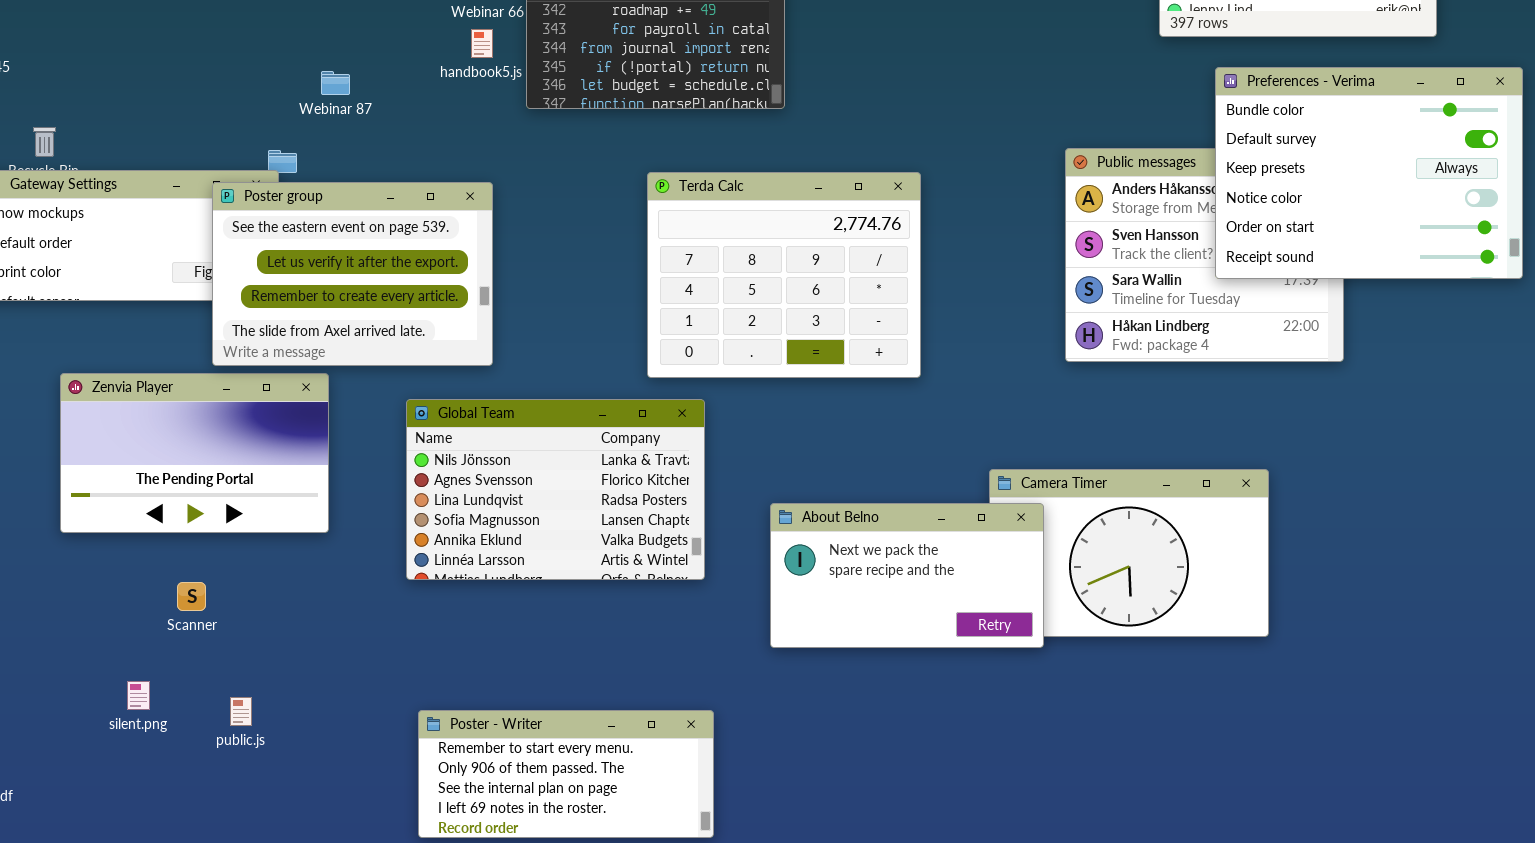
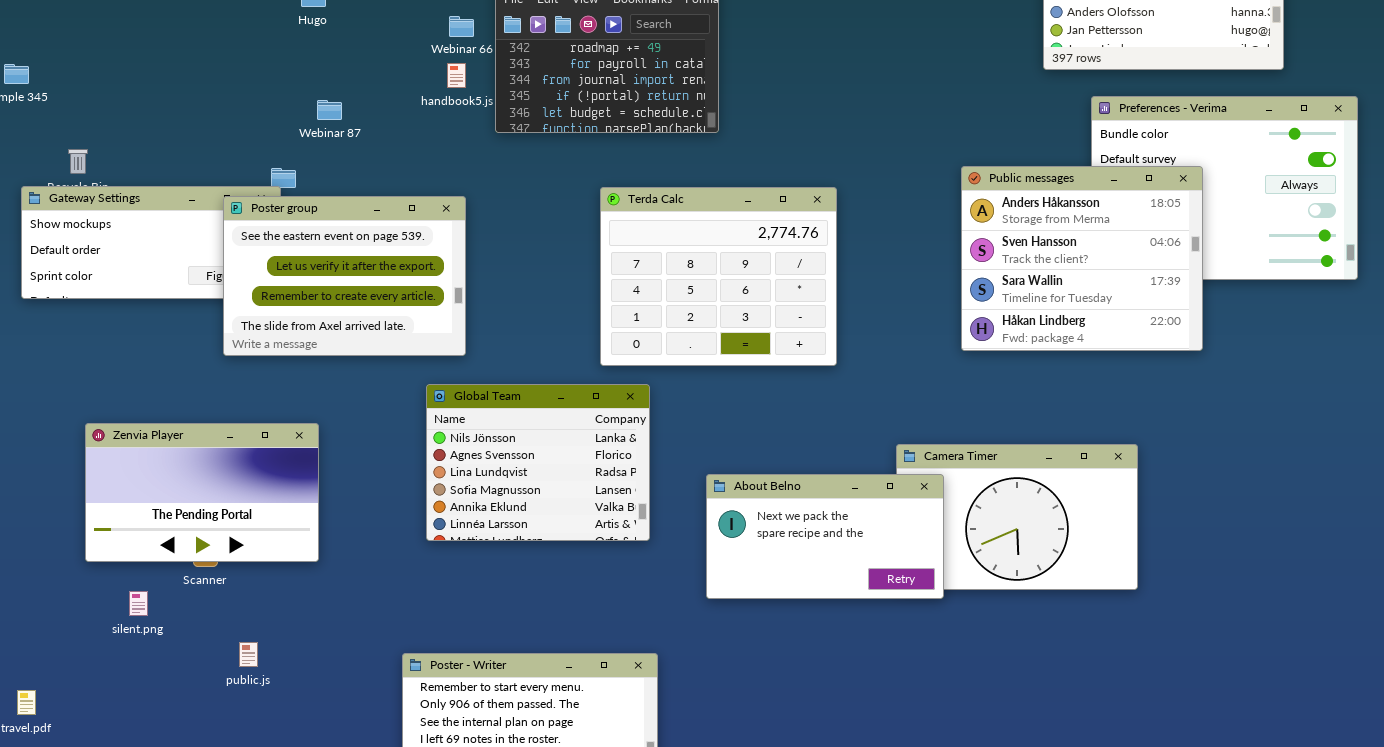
Public messages: [1065,148,1344,362] -> [961,166,1203,351], raised
Zenvia Player: [60,373,329,533] -> [85,423,319,562], moved
Global Team: [406,399,705,580] -> [426,384,650,541], resized
silent.png: [127,681,150,710] -> [129,591,148,616], moved

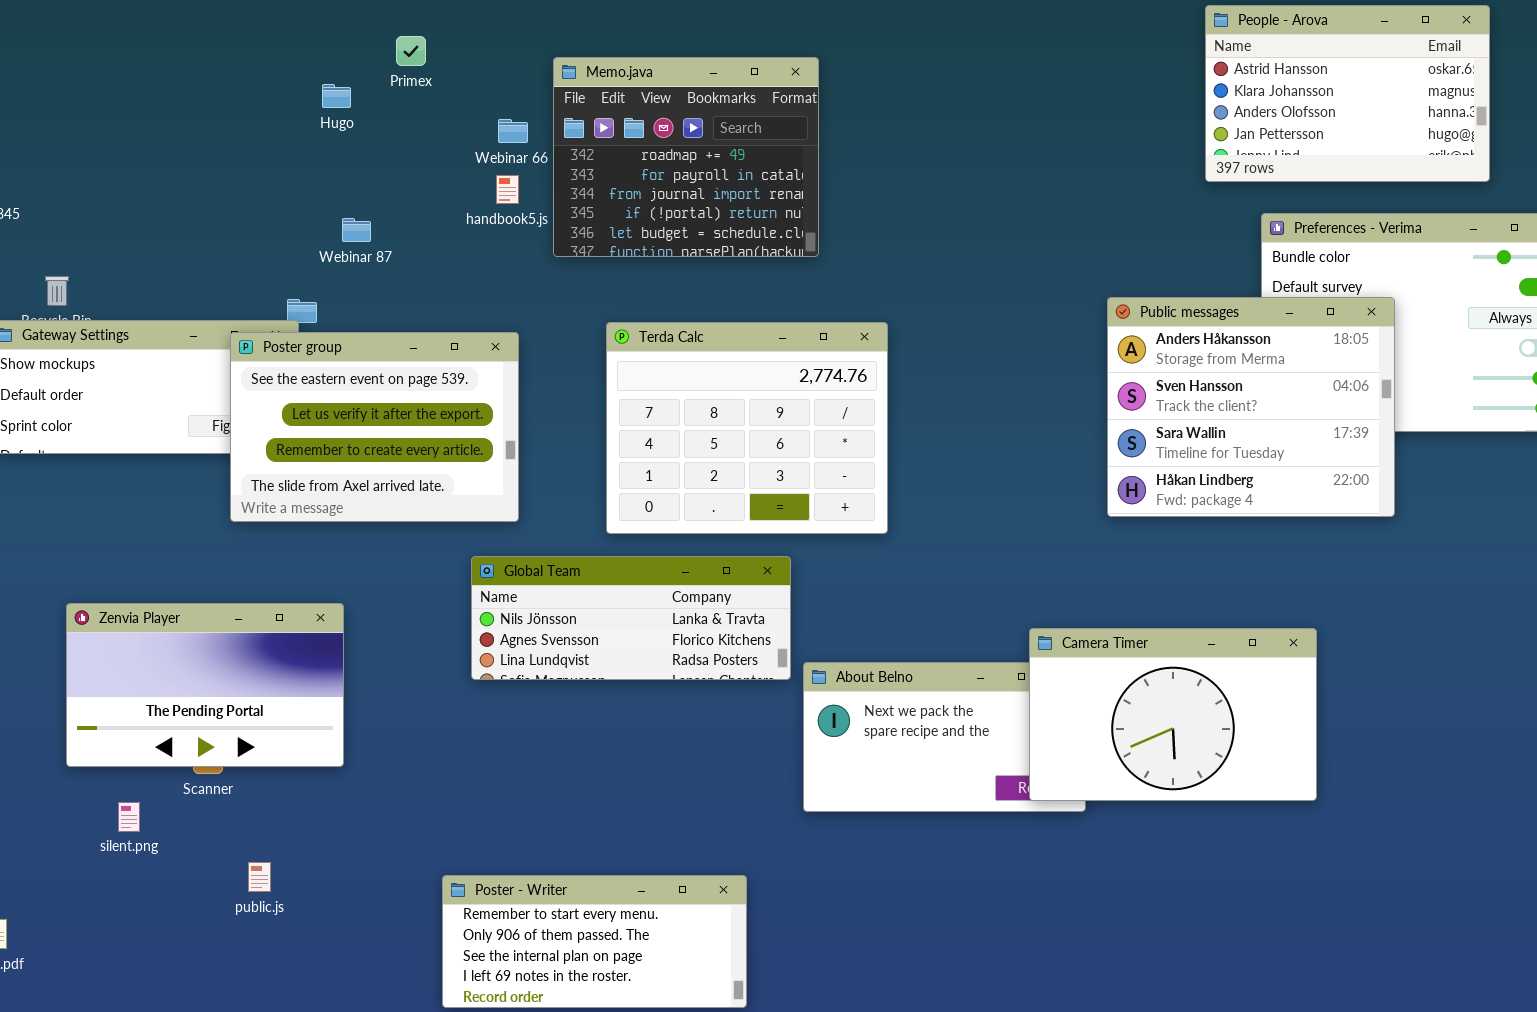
Terda Calc: [600,187,837,366] -> [606,322,888,534], moved
Global Team: [426,384,650,541] -> [471,556,791,680], resized
Camera Timer: [896,444,1138,590] -> [1029,628,1317,801], raised

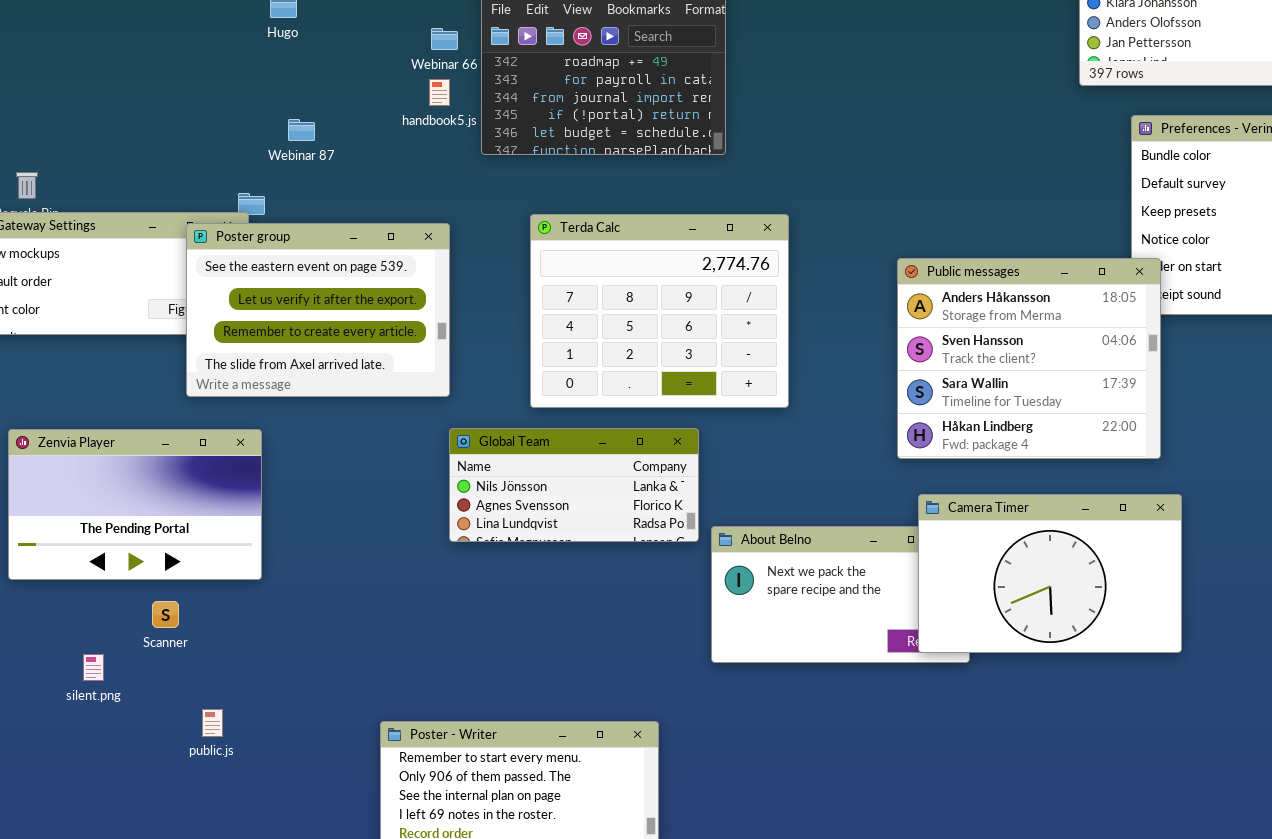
Public messages: [1107,297,1395,517] -> [897,258,1161,459], moved
Global Team: [471,556,791,680] -> [449,428,699,542], resized
Zenvia Player: [66,603,344,767] -> [8,429,262,580], moved

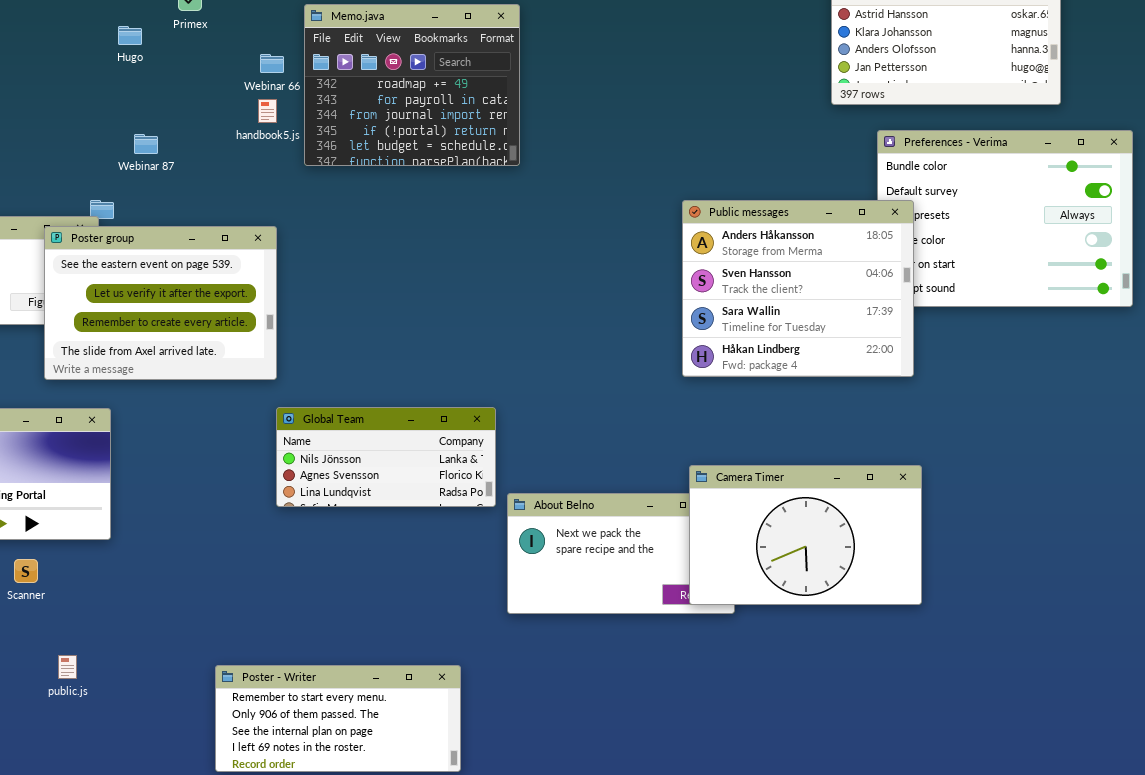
Terda Calc: [530,214,789,408] -> none, closed
Public messages: [897,258,1161,459] -> [682,200,914,377], moved

